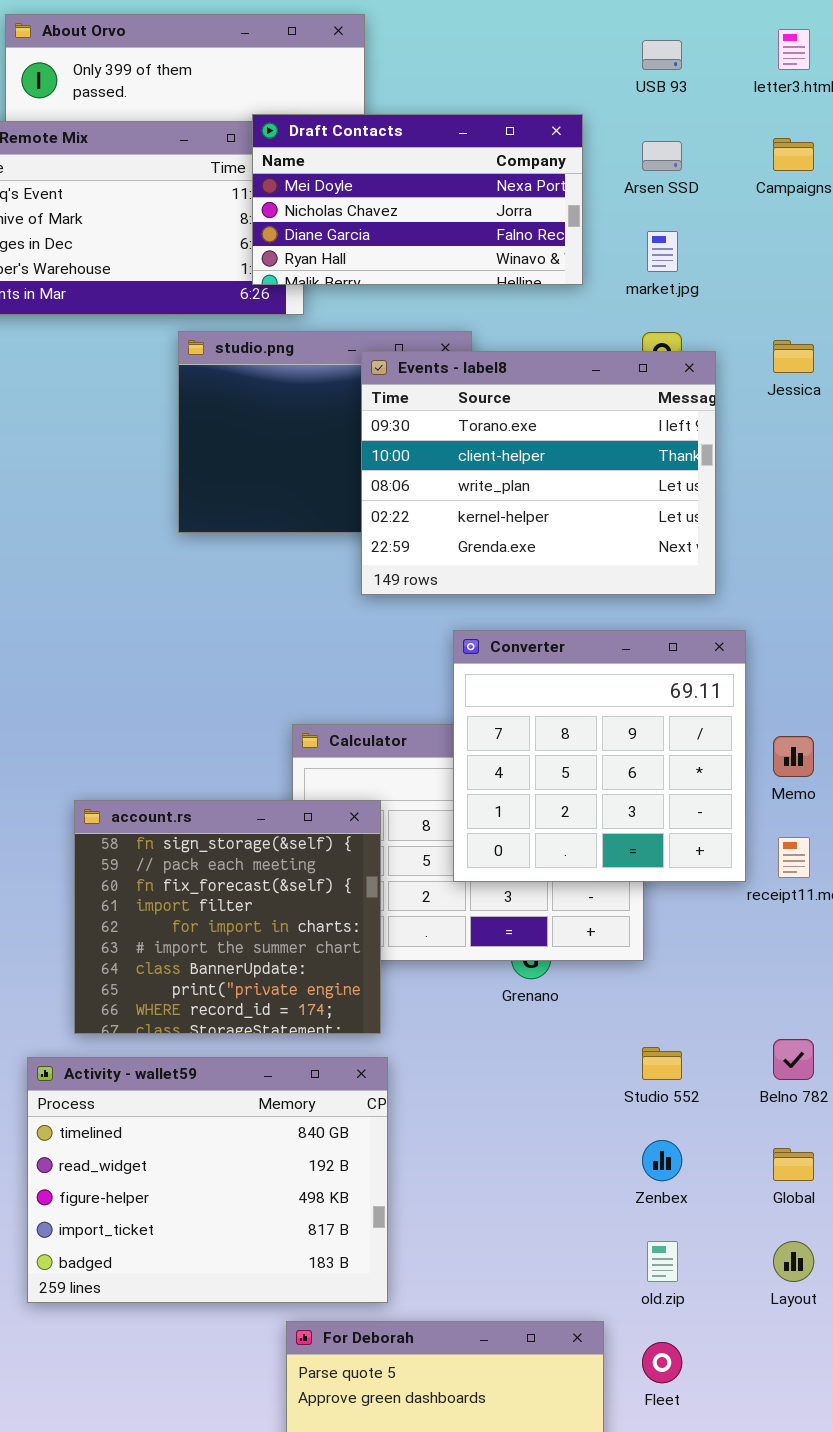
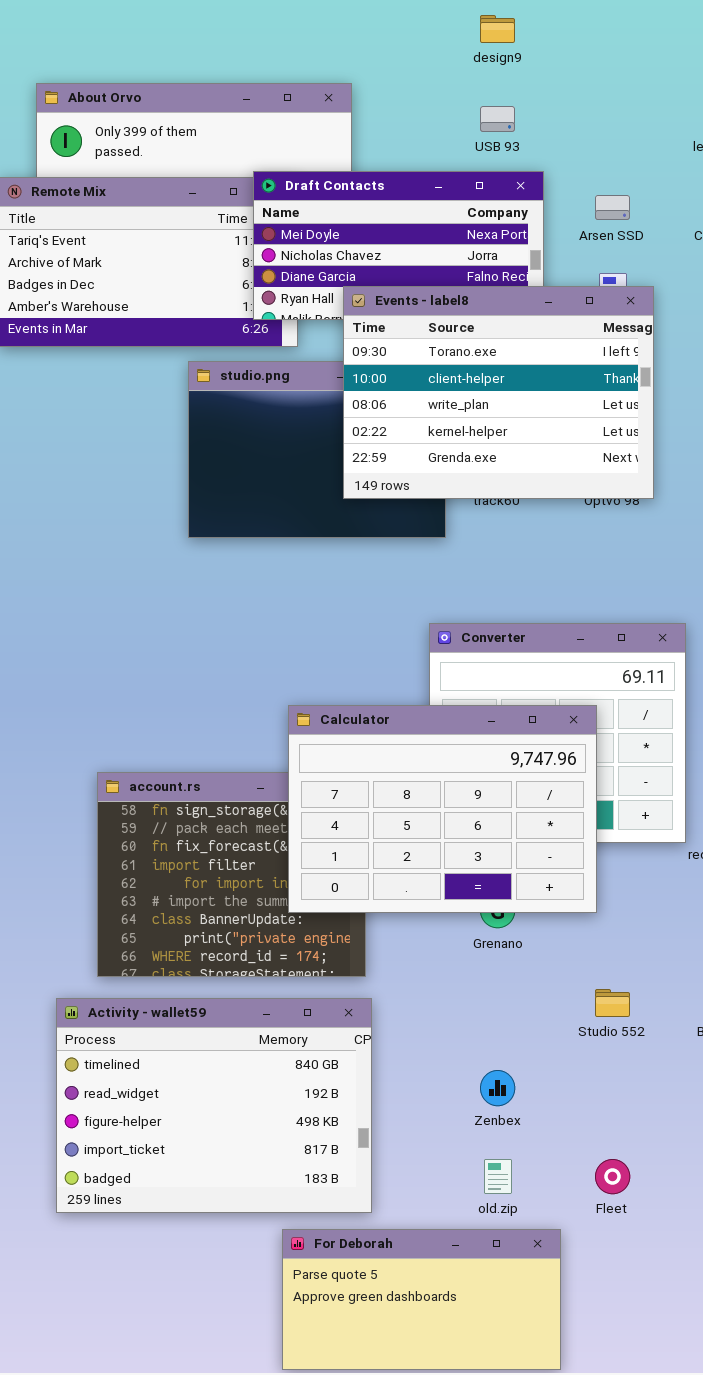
USB 93: [642,40,682,70] -> [480,106,515,132], moved
Events - label8: [361,351,716,595] -> [343,286,654,499], moved
Calculator: [292,724,644,961] -> [288,705,597,913], raised
Zenbex: [642,1140,682,1181] -> [480,1070,515,1106], moved
old.zip: [647,1241,678,1282] -> [484,1159,512,1194], moved
Fleet: [642,1342,682,1383] -> [595,1159,630,1194], moved

